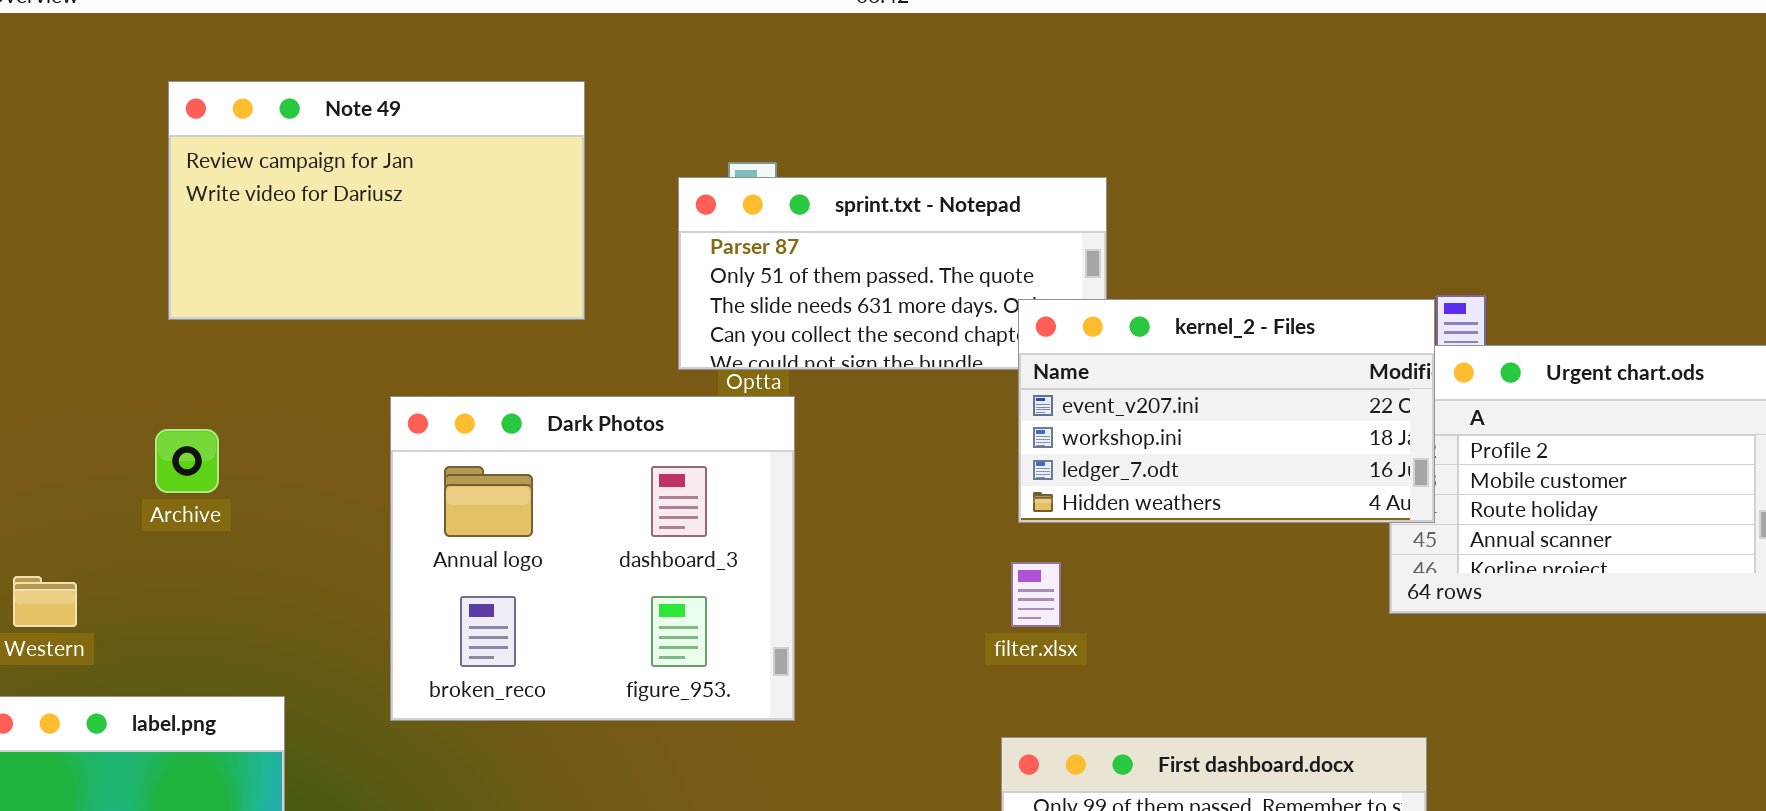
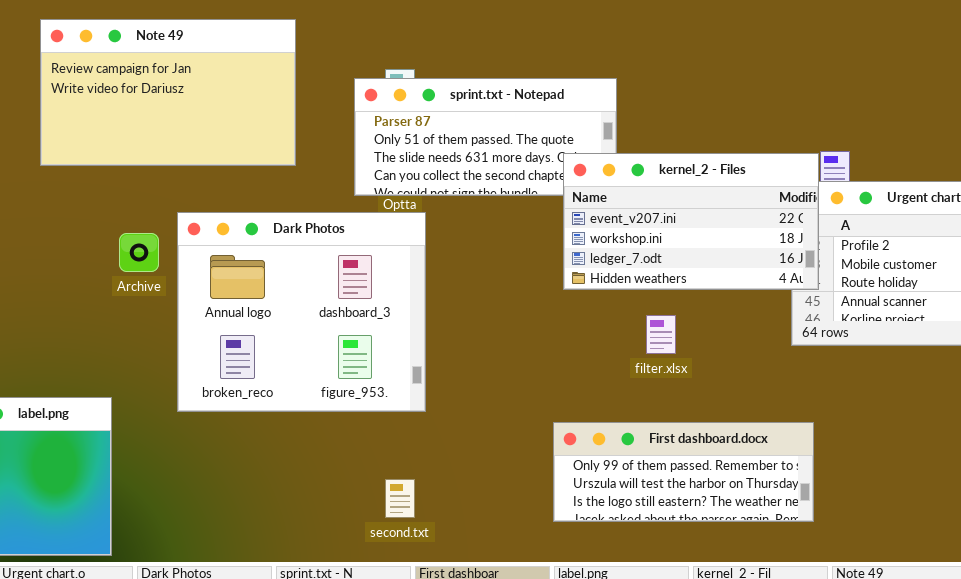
Archive: [155,429,219,493] -> [119,233,159,272], moved
filter.xlsx: [1011,562,1061,627] -> [646,315,676,354], moved

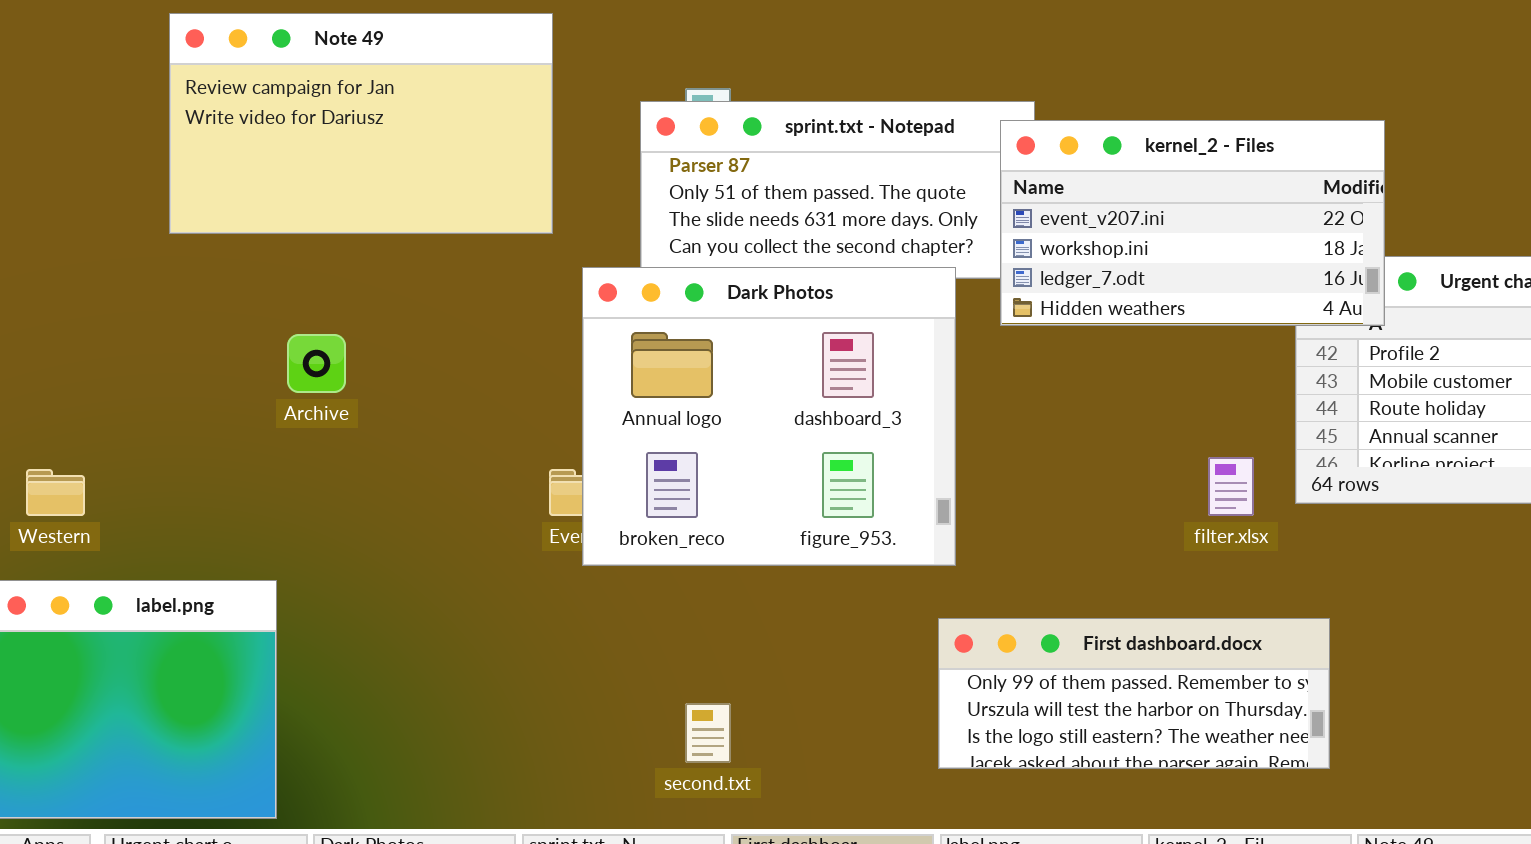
kernel_2 - Files: [563,153,819,290] -> [1000,120,1385,326], moved
Dark Photos: [177,212,426,412] -> [582,267,956,566], moved
filter.xlsx: [646,315,676,354] -> [1208,457,1254,516], moved

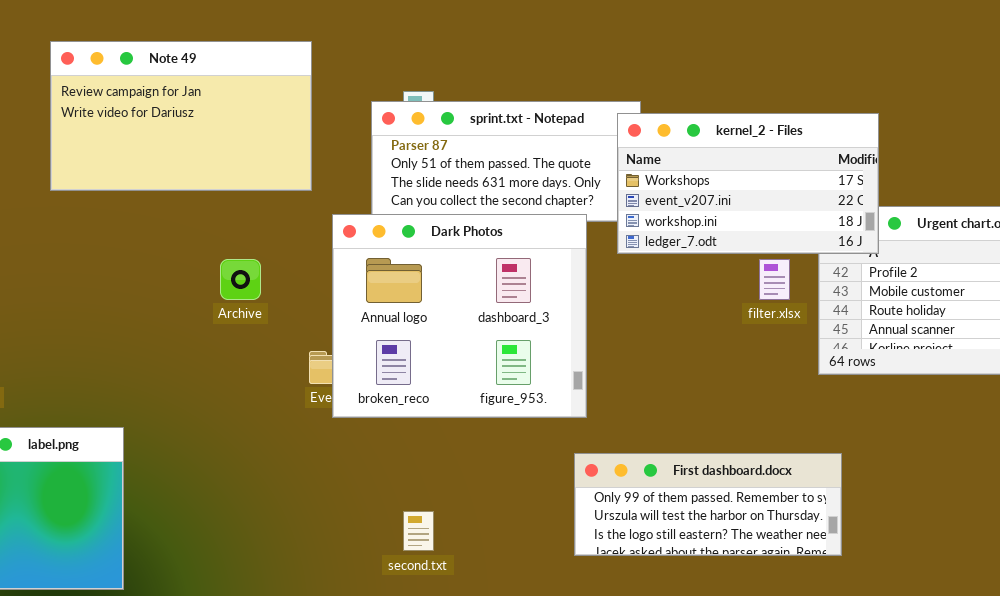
kernel_2 - Files: [1000,120,1385,326] -> [617,113,879,254], scrolled up 1 row
Archive: [287,334,346,393] -> [220,259,261,300], moved
filter.xlsx: [1208,457,1254,516] -> [759,259,790,300], moved

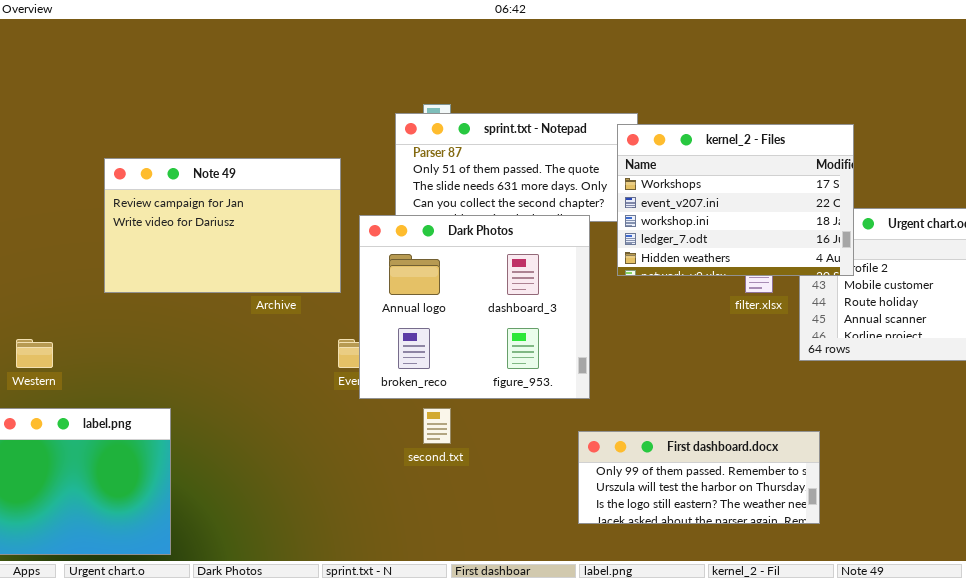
Note 49: [50,41,312,191] -> [104,158,341,293], moved
kernel_2 - Files: [617,113,879,254] -> [617,124,854,276], resized
second.txt: [403,511,434,551] -> [423,408,451,444], moved

